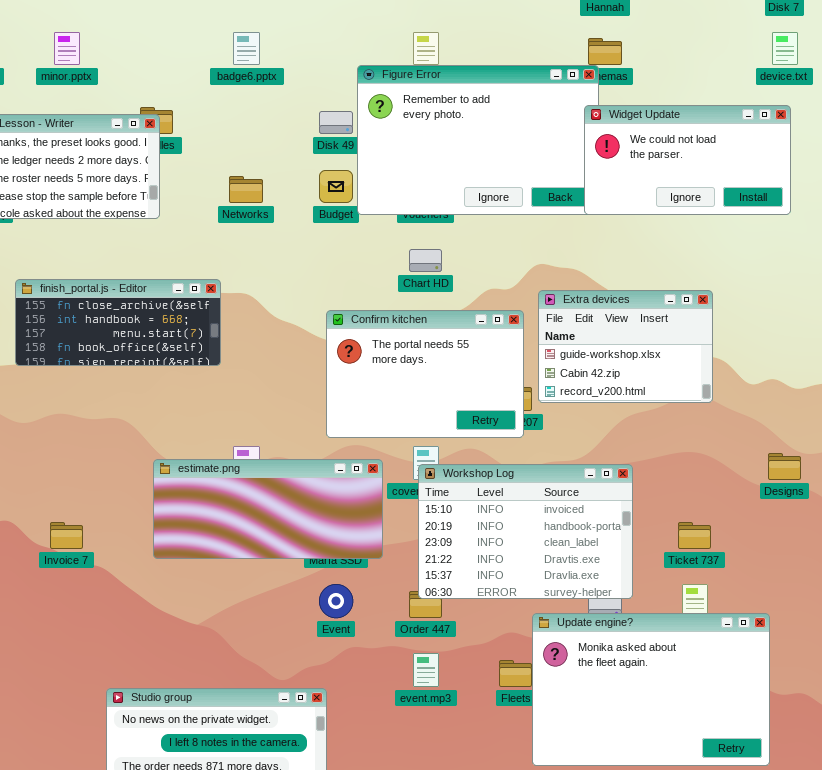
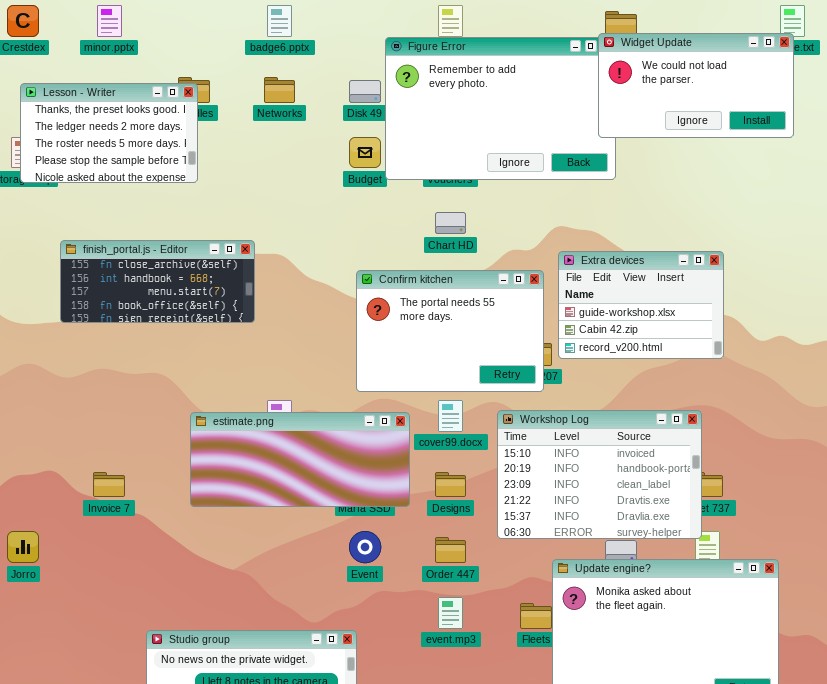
Widget Update: [584,105,791,215] -> [598,33,794,138], moved
Networks: [229,176,263,203] -> [264,77,295,103], moved
Designs: [768,453,801,480] -> [435,472,466,497], moved
Workshop Log: [418,464,633,599] -> [497,410,702,539], moved

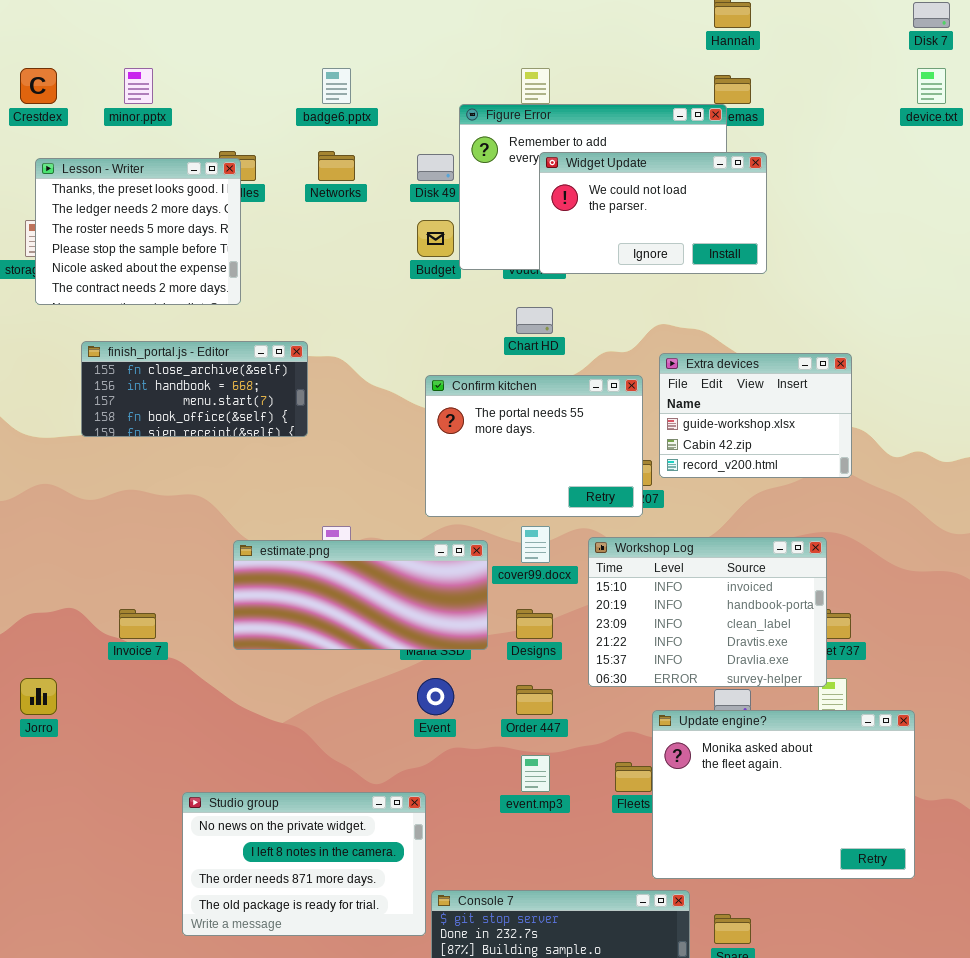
Widget Update: [598,33,794,138] -> [539,152,767,274], moved
Lesson - Writer: [20,83,198,183] -> [35,158,241,305], resized

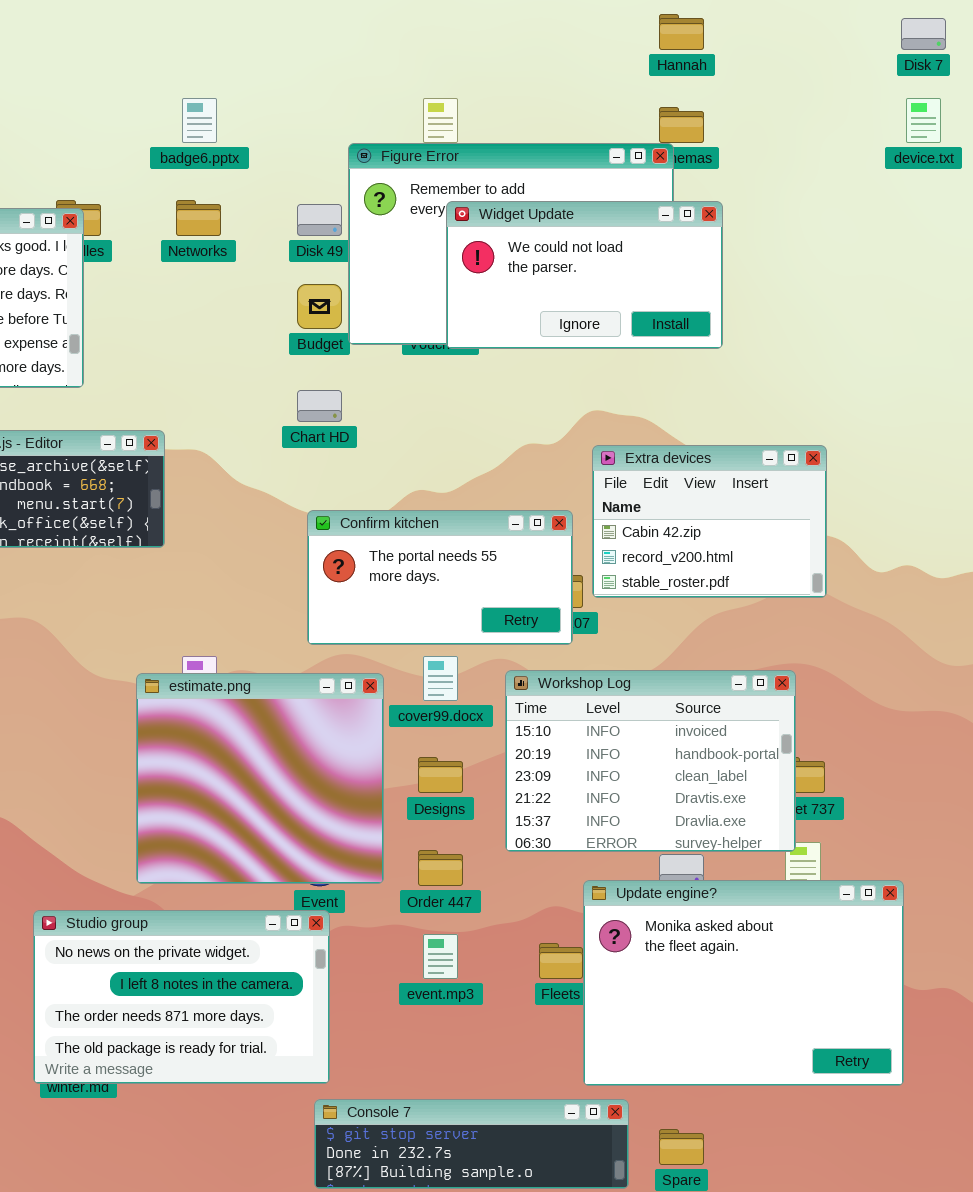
Chart HD: [516,307,553,334] -> [297,390,342,422], moved
Extra devices: [659,353,852,478] -> [592,445,827,598], scrolled down 1 row
Confirm kitchen: [425,375,643,517] -> [307,510,573,645], resized
estimate.png: [233,540,488,650] -> [136,673,384,884], resized
Studio group: [182,792,426,936] -> [33,910,330,1084], moved

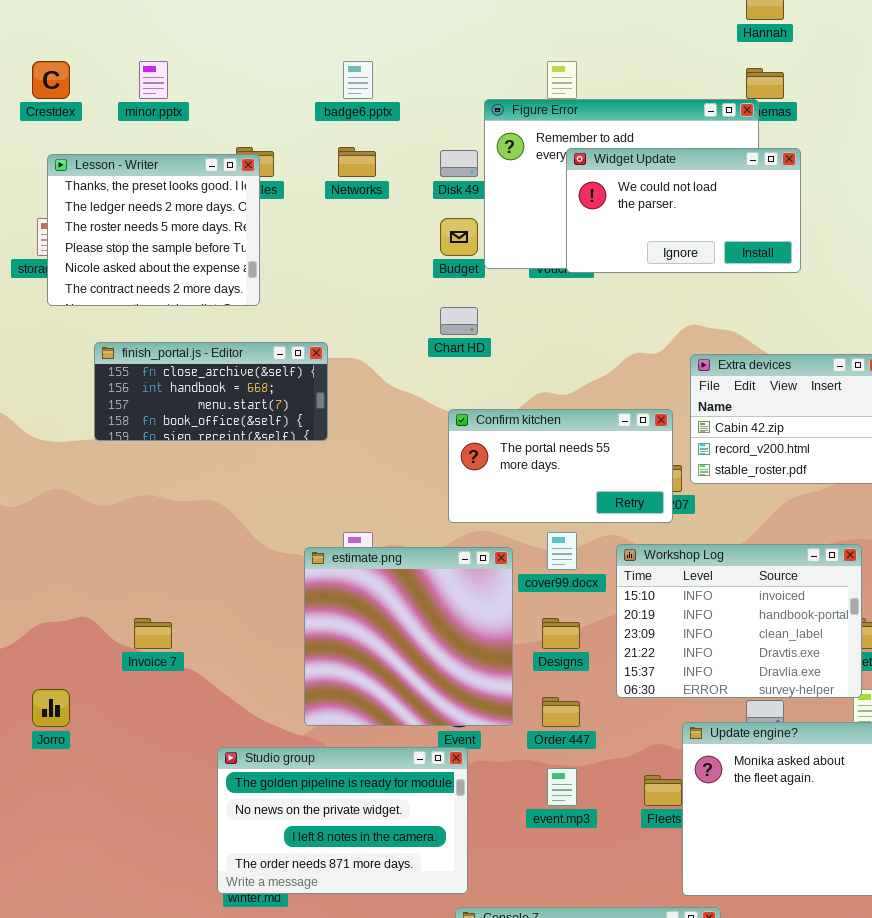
Studio group: [33,910,330,1084] -> [217,747,468,894], scrolled up 1 row

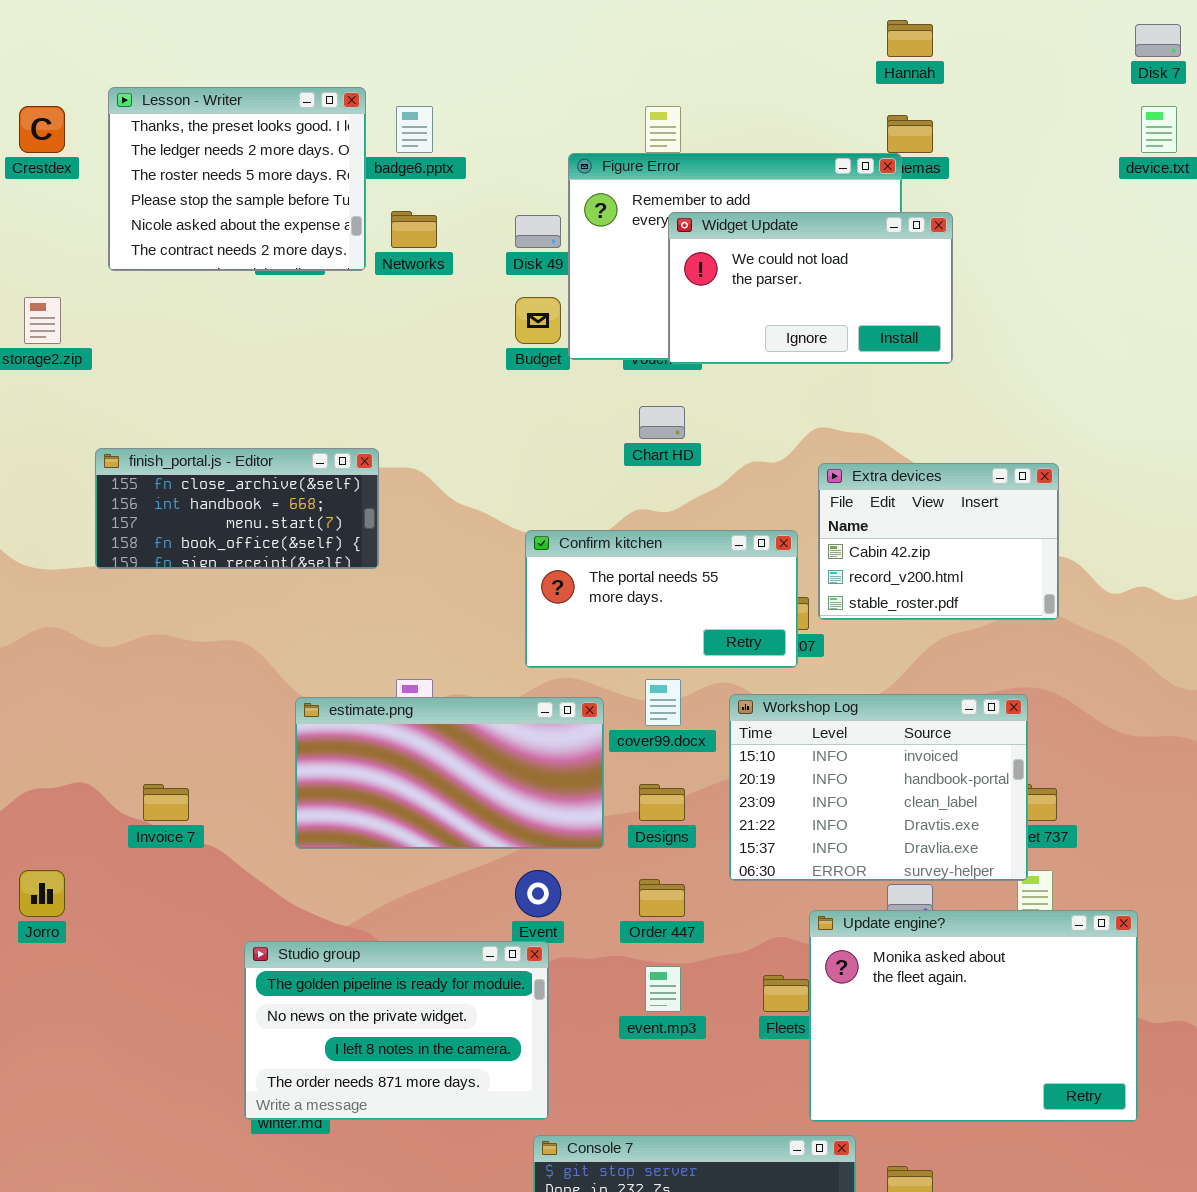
Lesson - Writer: [47,154,260,306] -> [108,87,366,271], moved
Chart HD: [440,307,478,335] -> [639,406,685,439], moved
estimate.png: [304,547,513,726] -> [295,697,604,849], resized

